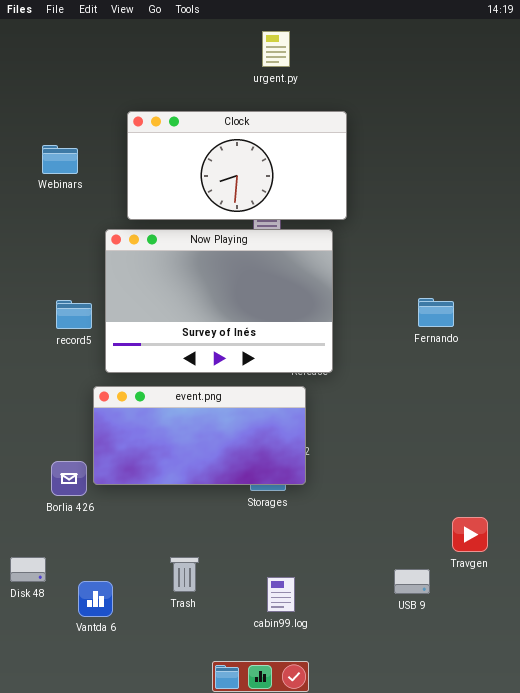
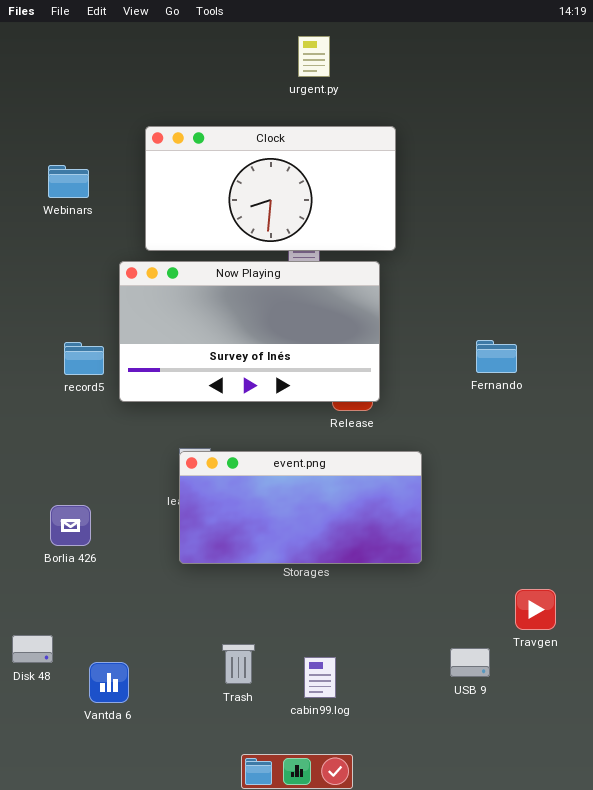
Now Playing: [105,229,333,373] -> [119,261,380,402], resized
event.png: [93,386,306,485] -> [179,451,422,564], moved
Borlia 426: [51,461,87,496] -> [50,505,91,546], moved
Trash: [170,557,199,592] -> [222,644,255,684], moved

